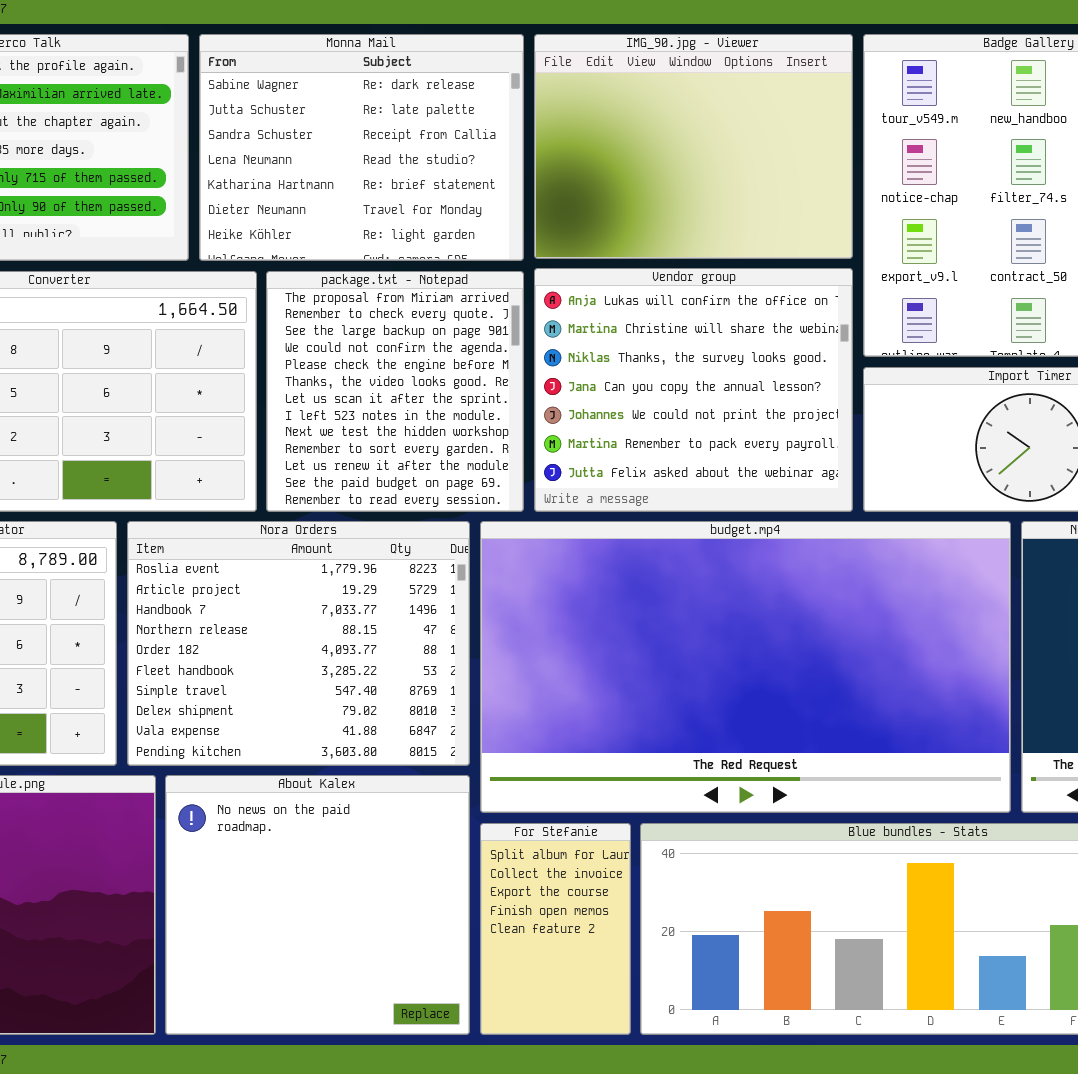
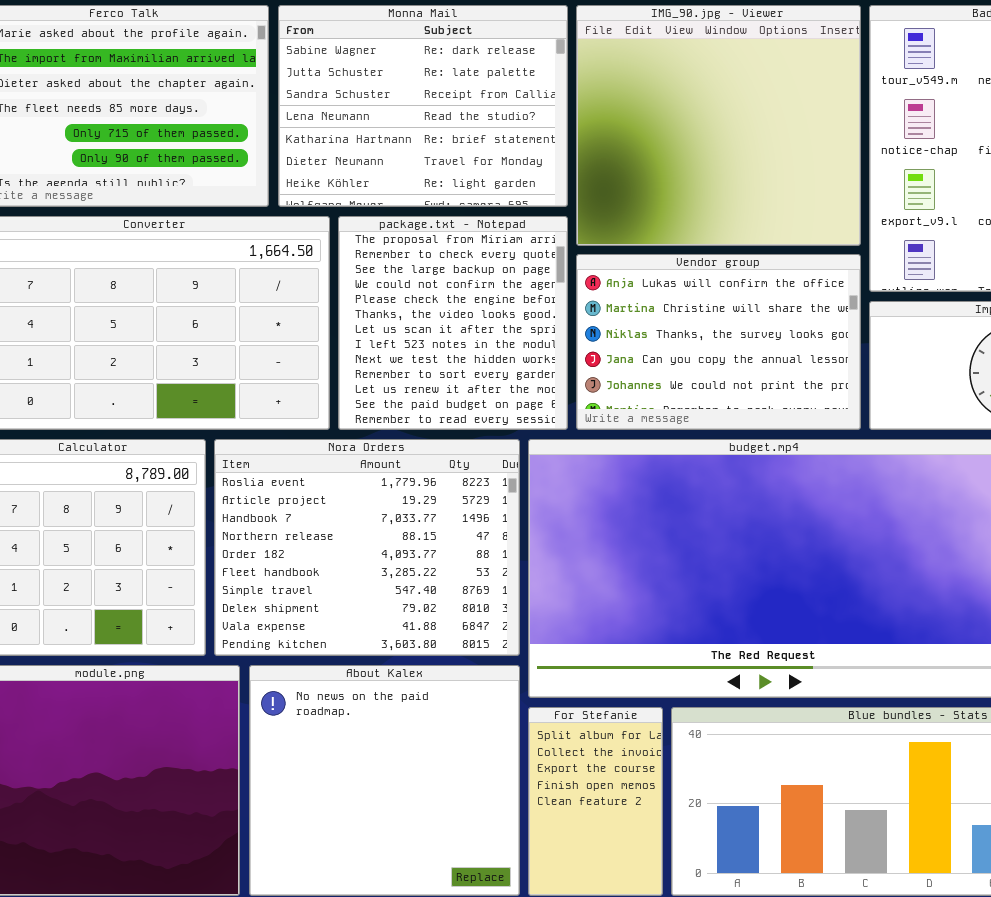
IMG_90.jpg - Viewer: [534,34,853,259] -> [576,5,861,246], resized
Vendor group: [534,268,853,512] -> [576,254,861,430], resized

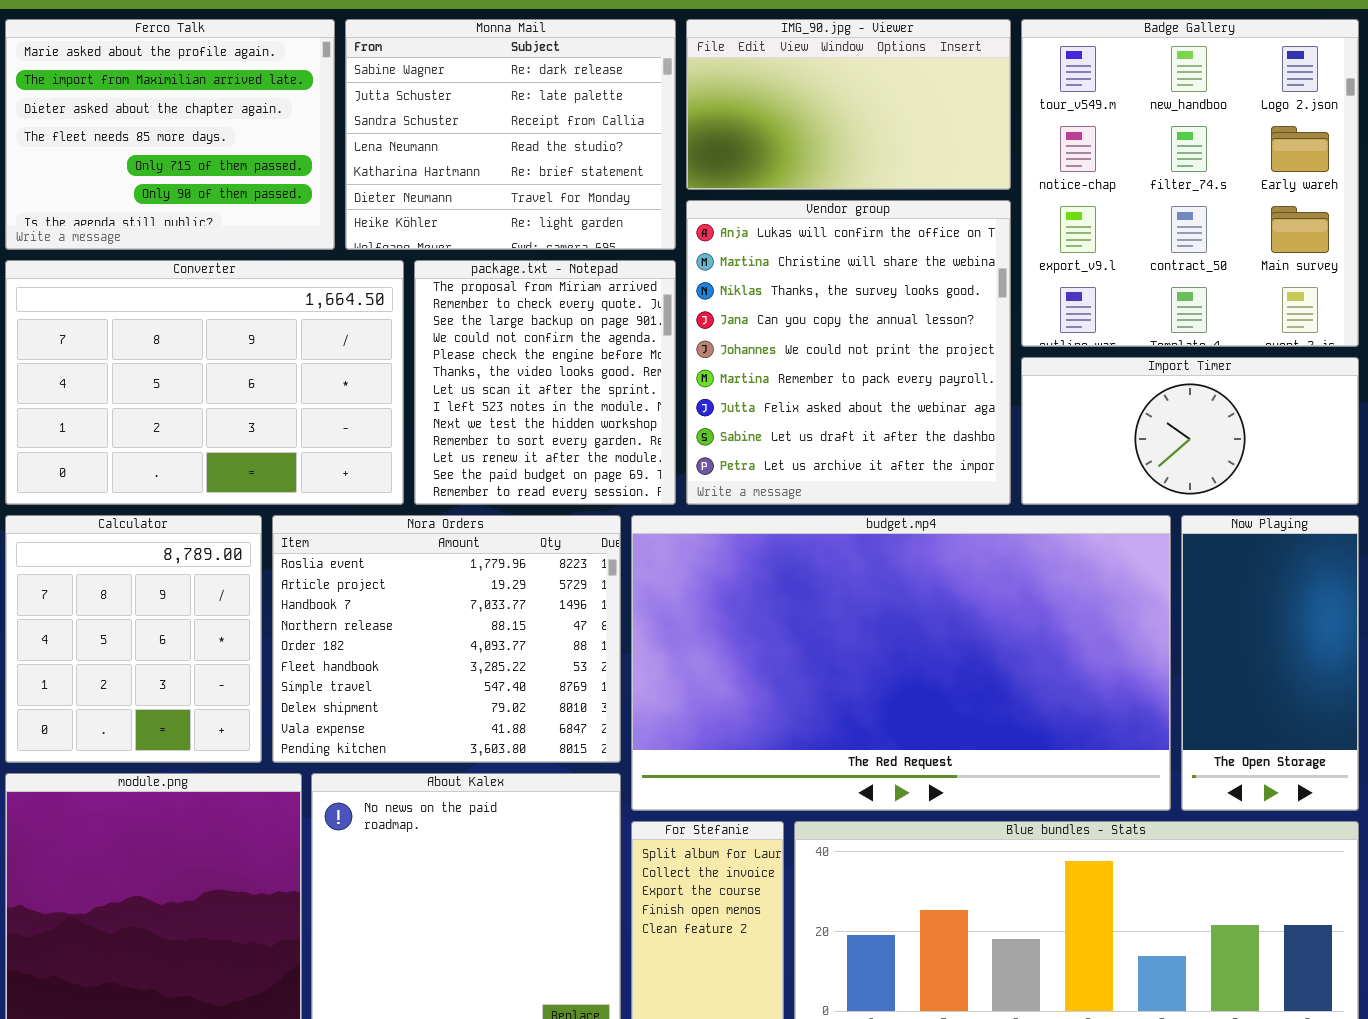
IMG_90.jpg - Viewer: [576,5,861,246] -> [686,19,1011,190], resized
Vendor group: [576,254,861,430] -> [686,200,1011,505], resized

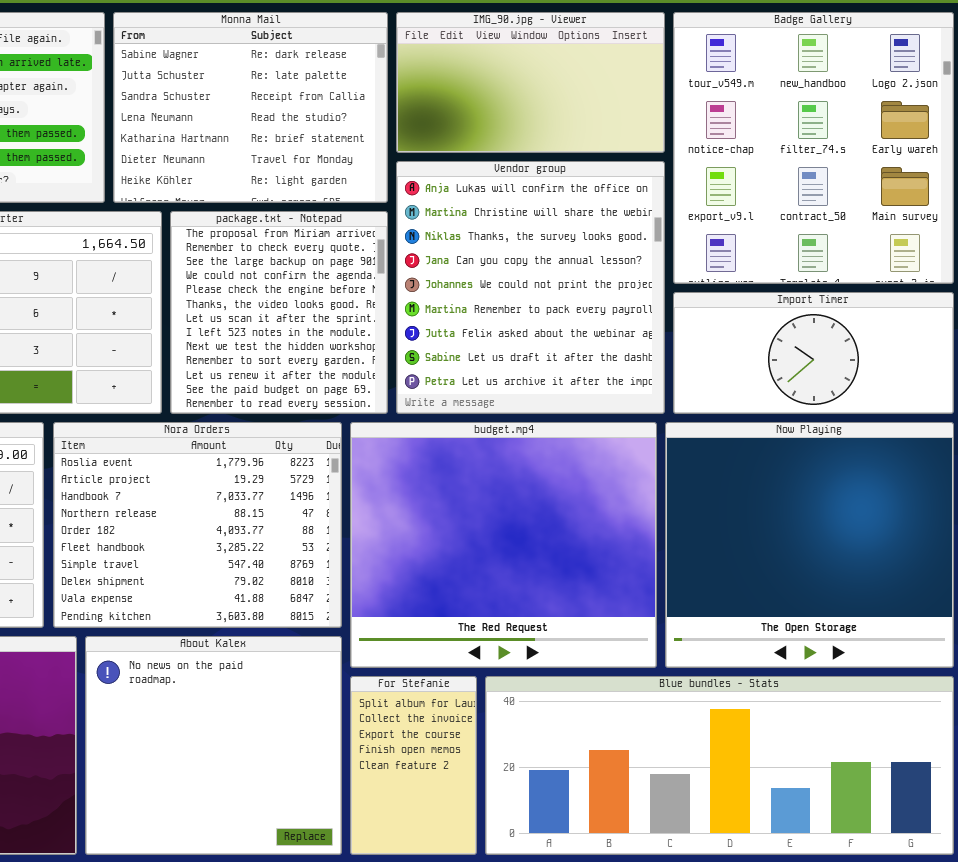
budget.mp4: [631,515,1171,811] -> [350,422,657,668], resized
Now Playing: [1181,515,1359,811] -> [665,422,954,668], resized

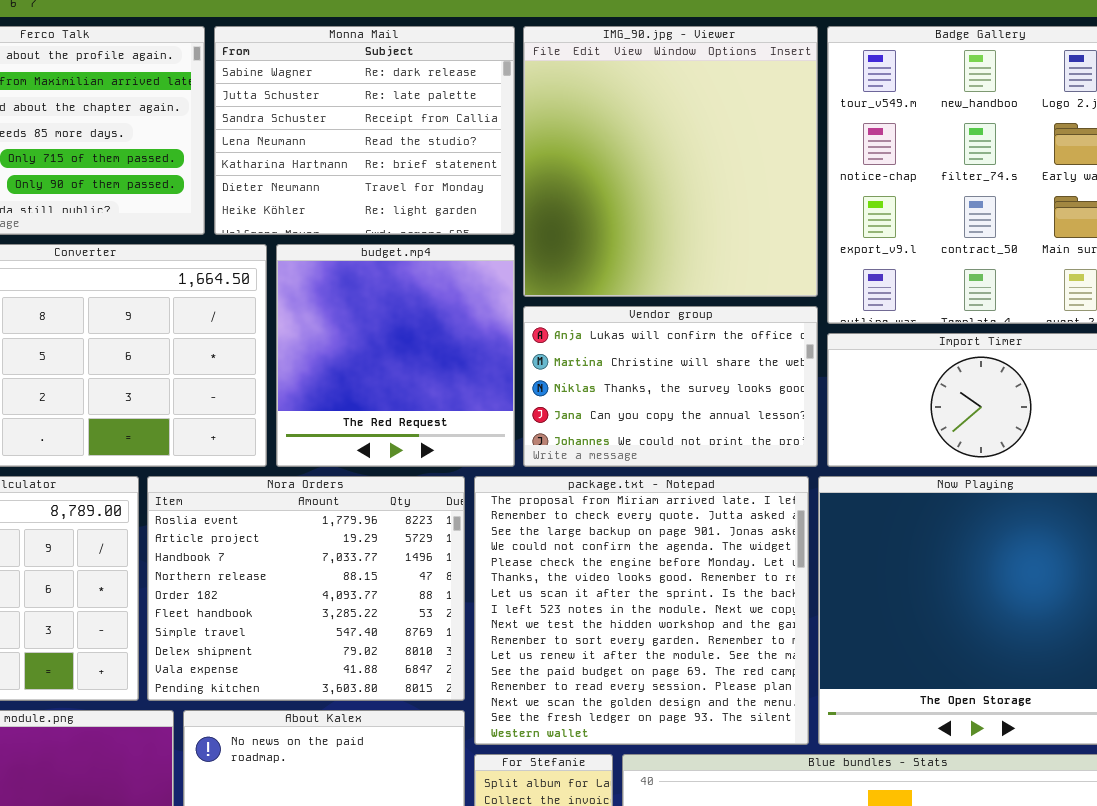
IMG_90.jpg - Viewer: [396,12,665,153] -> [523,26,818,297], resized
Vendor group: [396,161,665,414] -> [523,306,818,467], resized
package.txt - Notepad: [170,211,388,414] -> [474,476,809,745], moved, resized
budget.mp4: [350,422,657,668] -> [276,244,515,467], moved, resized

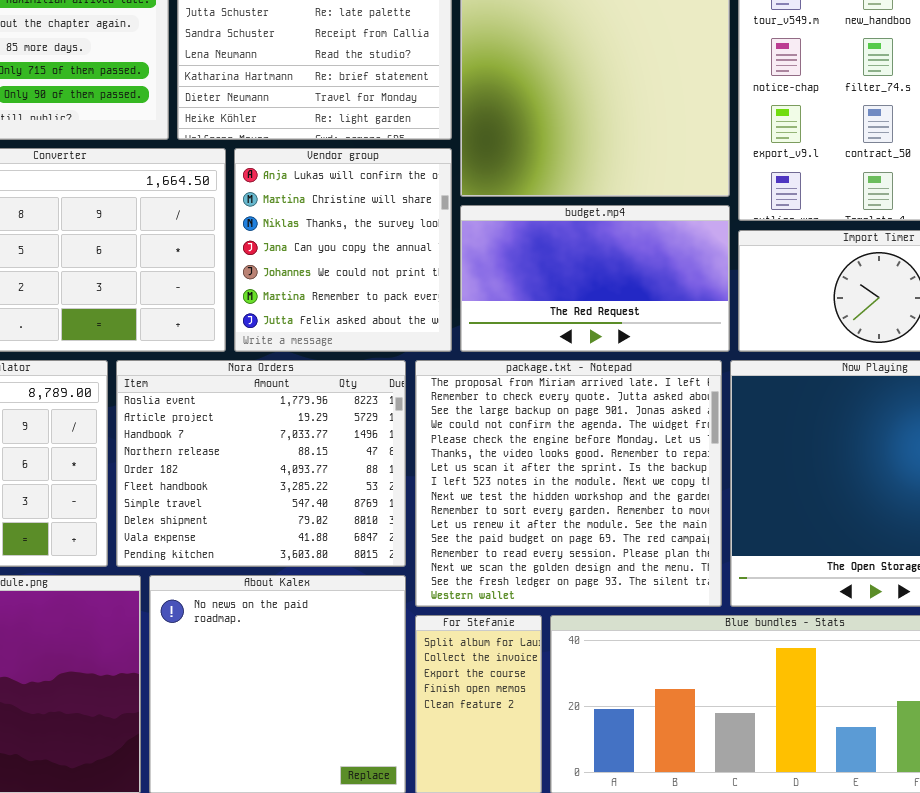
budget.mp4: [276,244,515,467] -> [460,205,730,352], moved, resized
Vendor group: [523,306,818,467] -> [234,148,452,352], moved, resized

